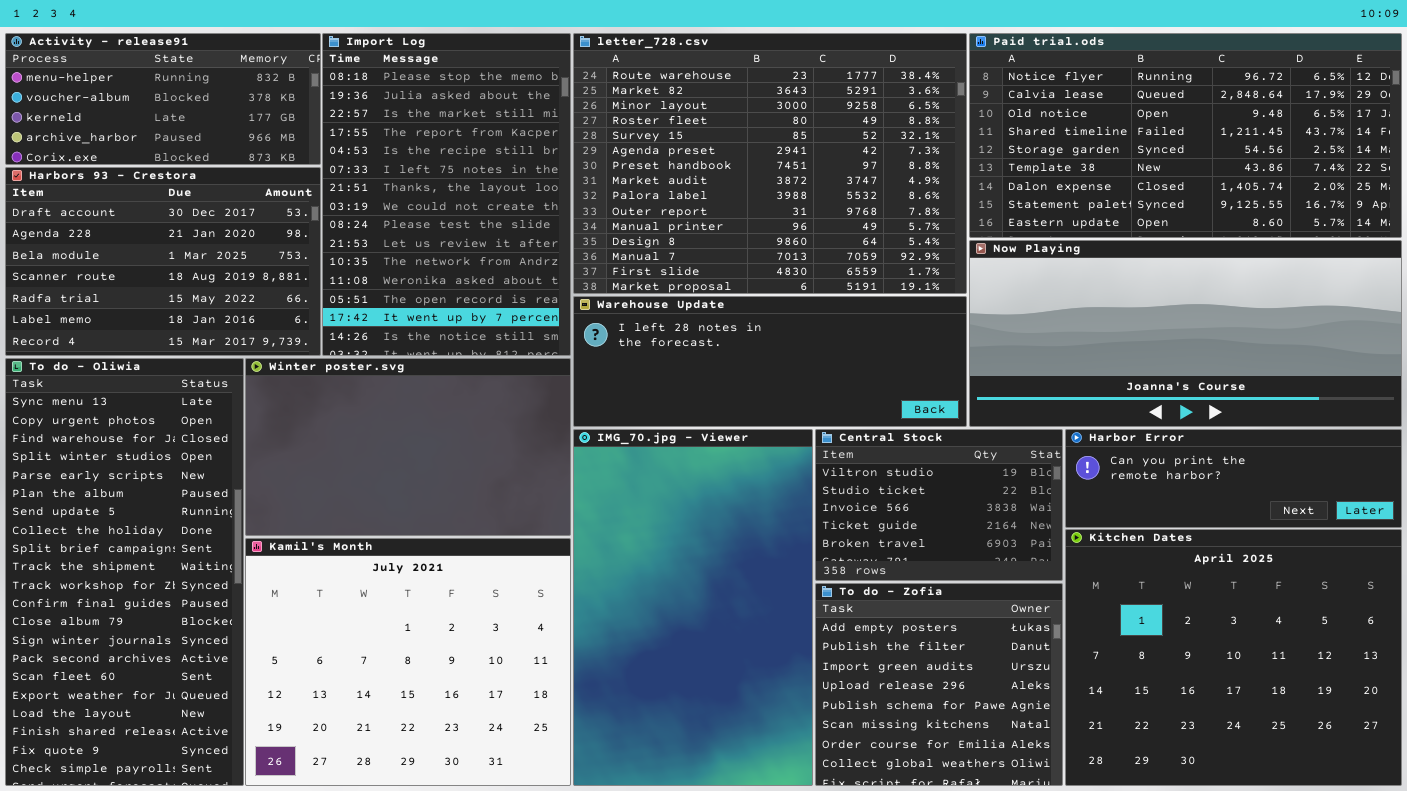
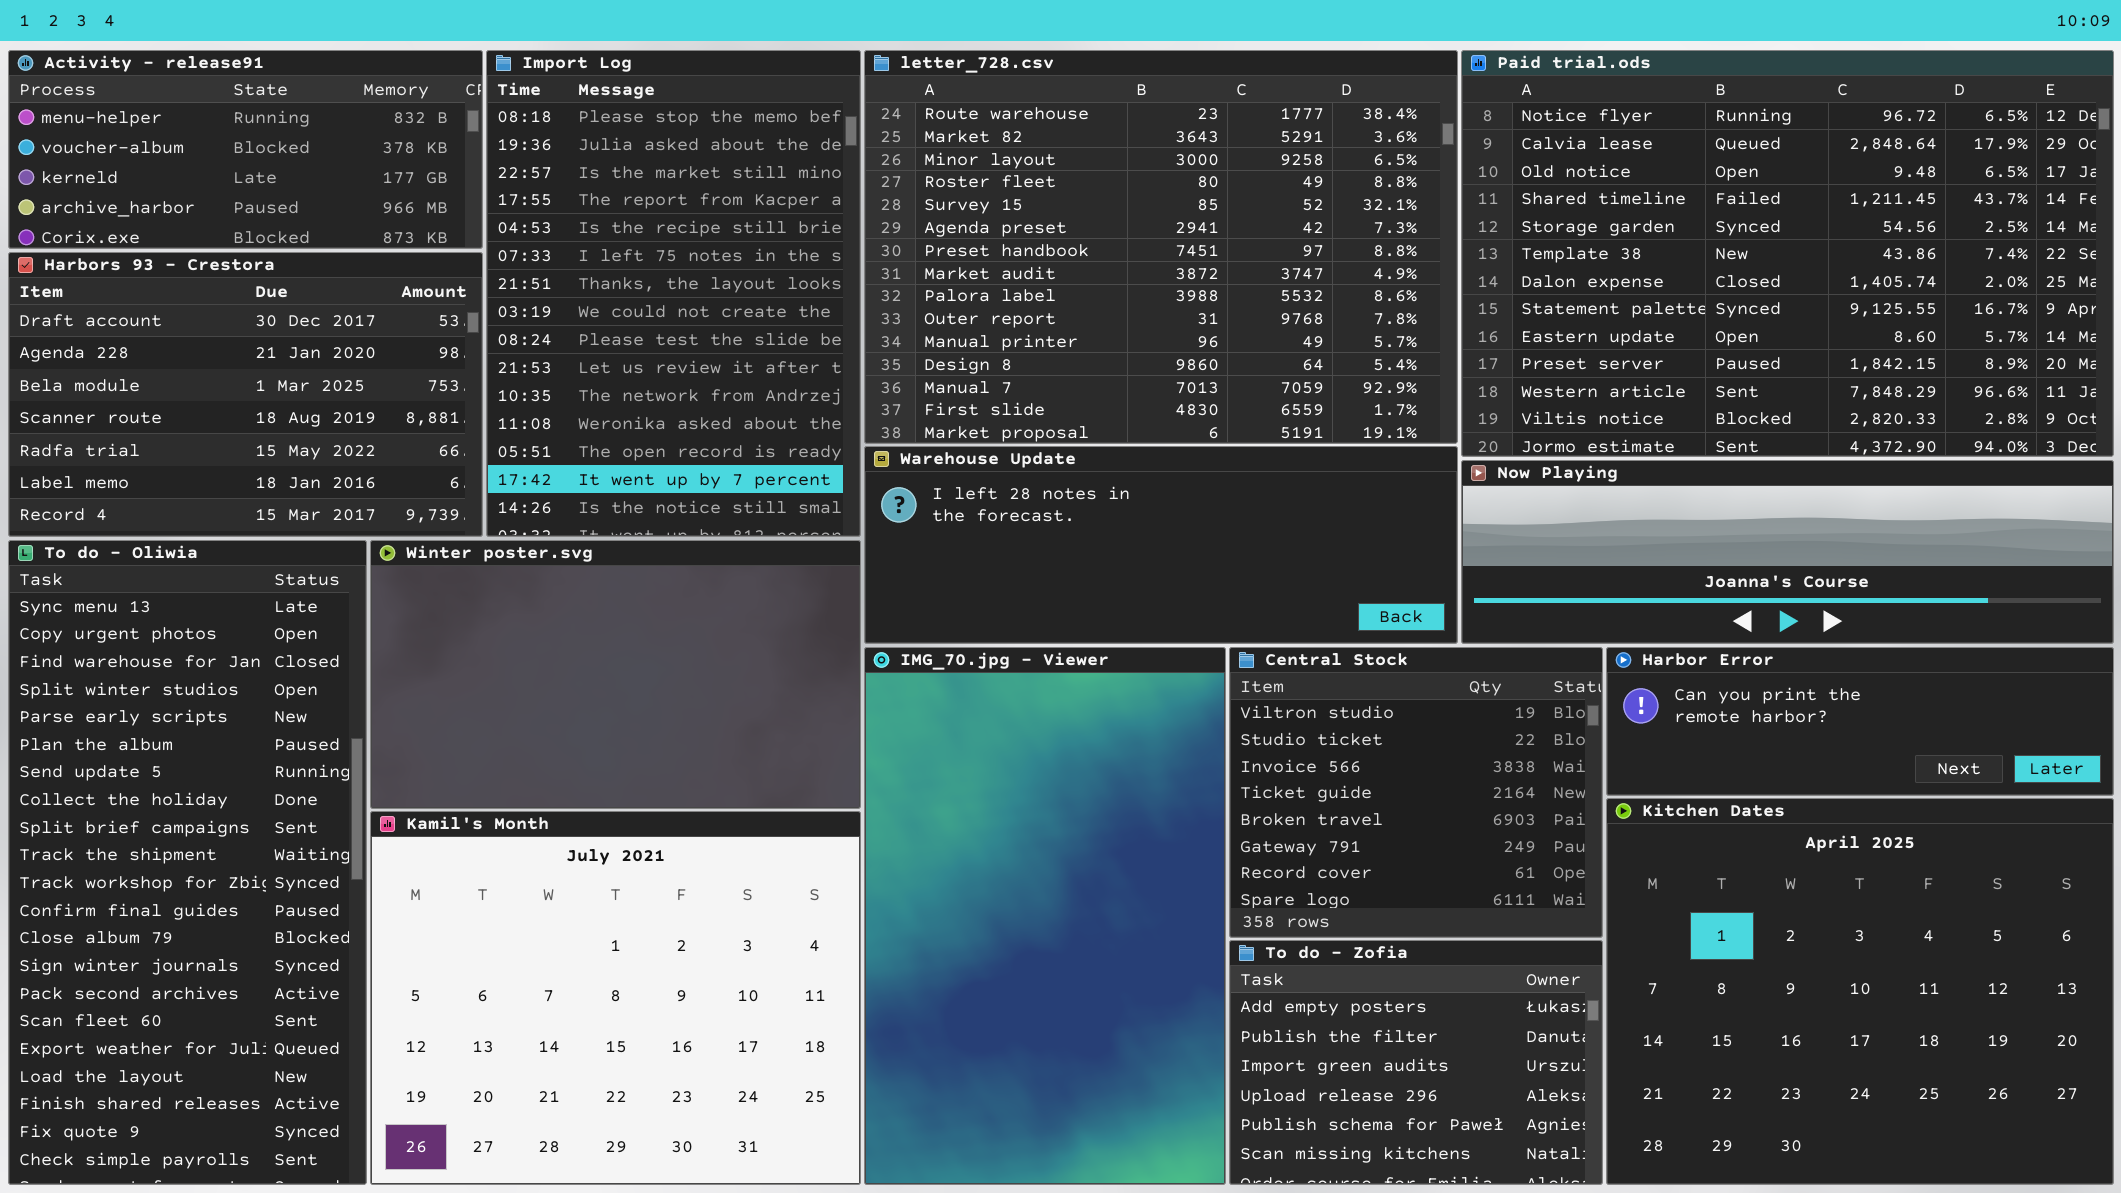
Paid trial.ods: [969,33,1402,238] -> [1461,50,2114,457], resized
Now Playing: [969,240,1402,427] -> [1461,460,2114,644], resized
Central Stock: [815,429,1063,581] -> [1229,647,1603,938], resized
To do - Zofia: [815,583,1063,786] -> [1229,940,1603,1185], resized

